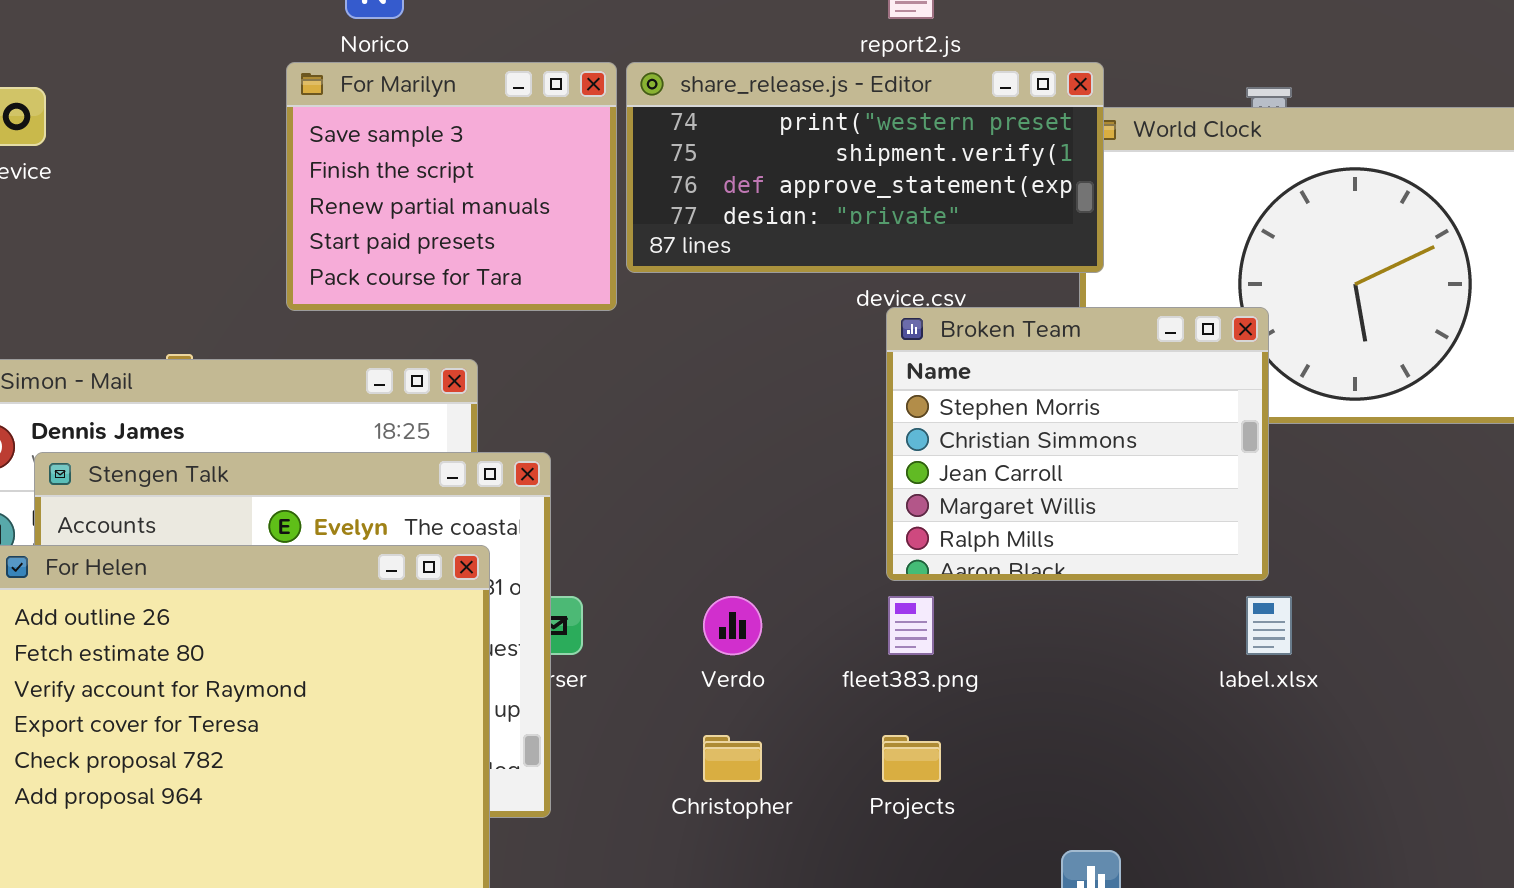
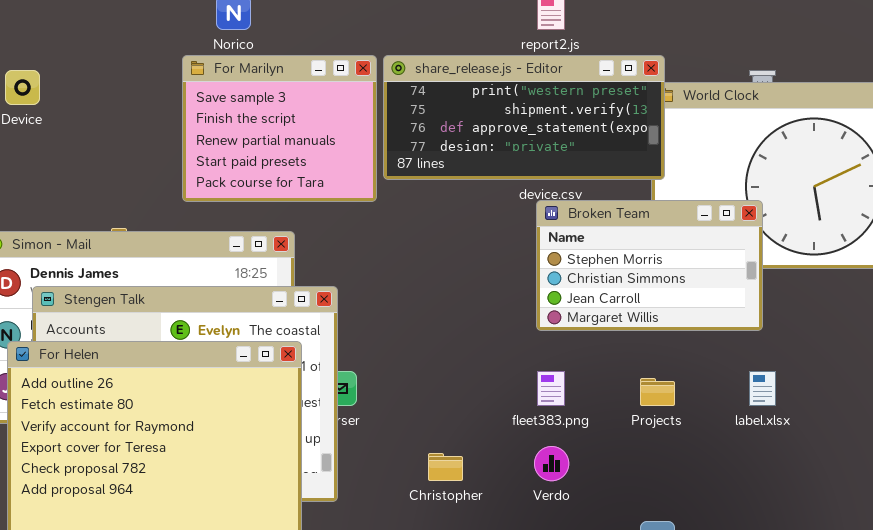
Broken Team: [886,307,1269,581] -> [536,200,763,331], resized
Verdo: [703,596,762,655] -> [534,446,569,481], moved
Projects: [882,735,941,782] -> [640,378,675,406], moved

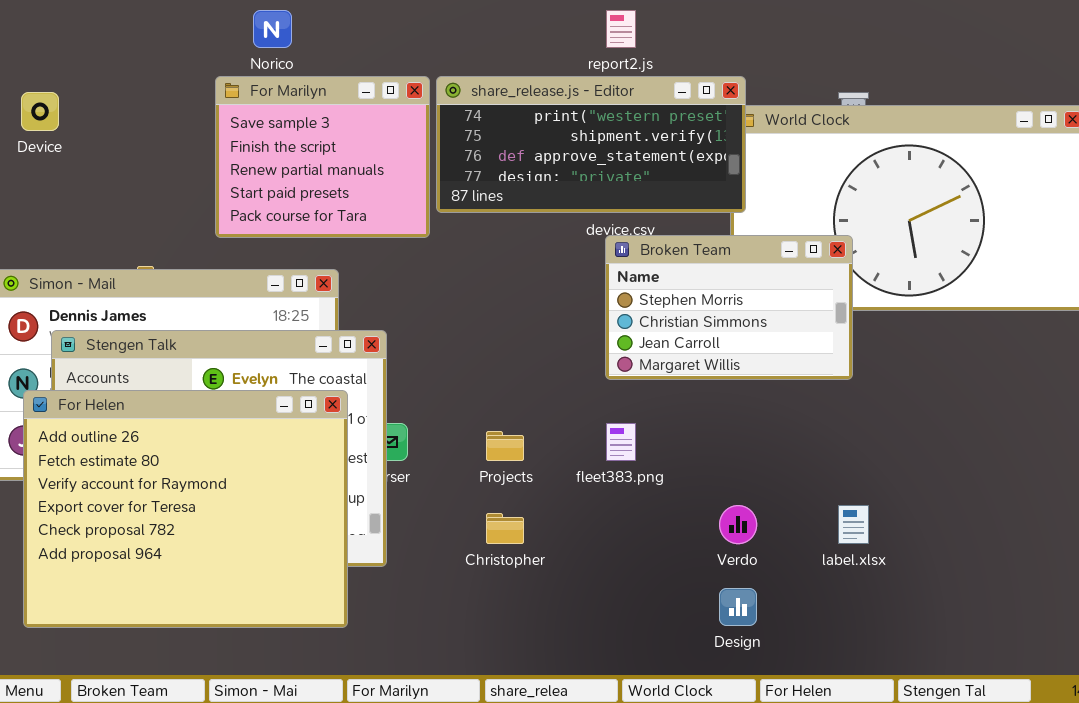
label.xlsx: [749,371,776,406] -> [838,505,869,544], moved
Projects: [640,378,675,406] -> [486,431,524,461], moved
Verdo: [534,446,569,481] -> [719,505,757,544], moved

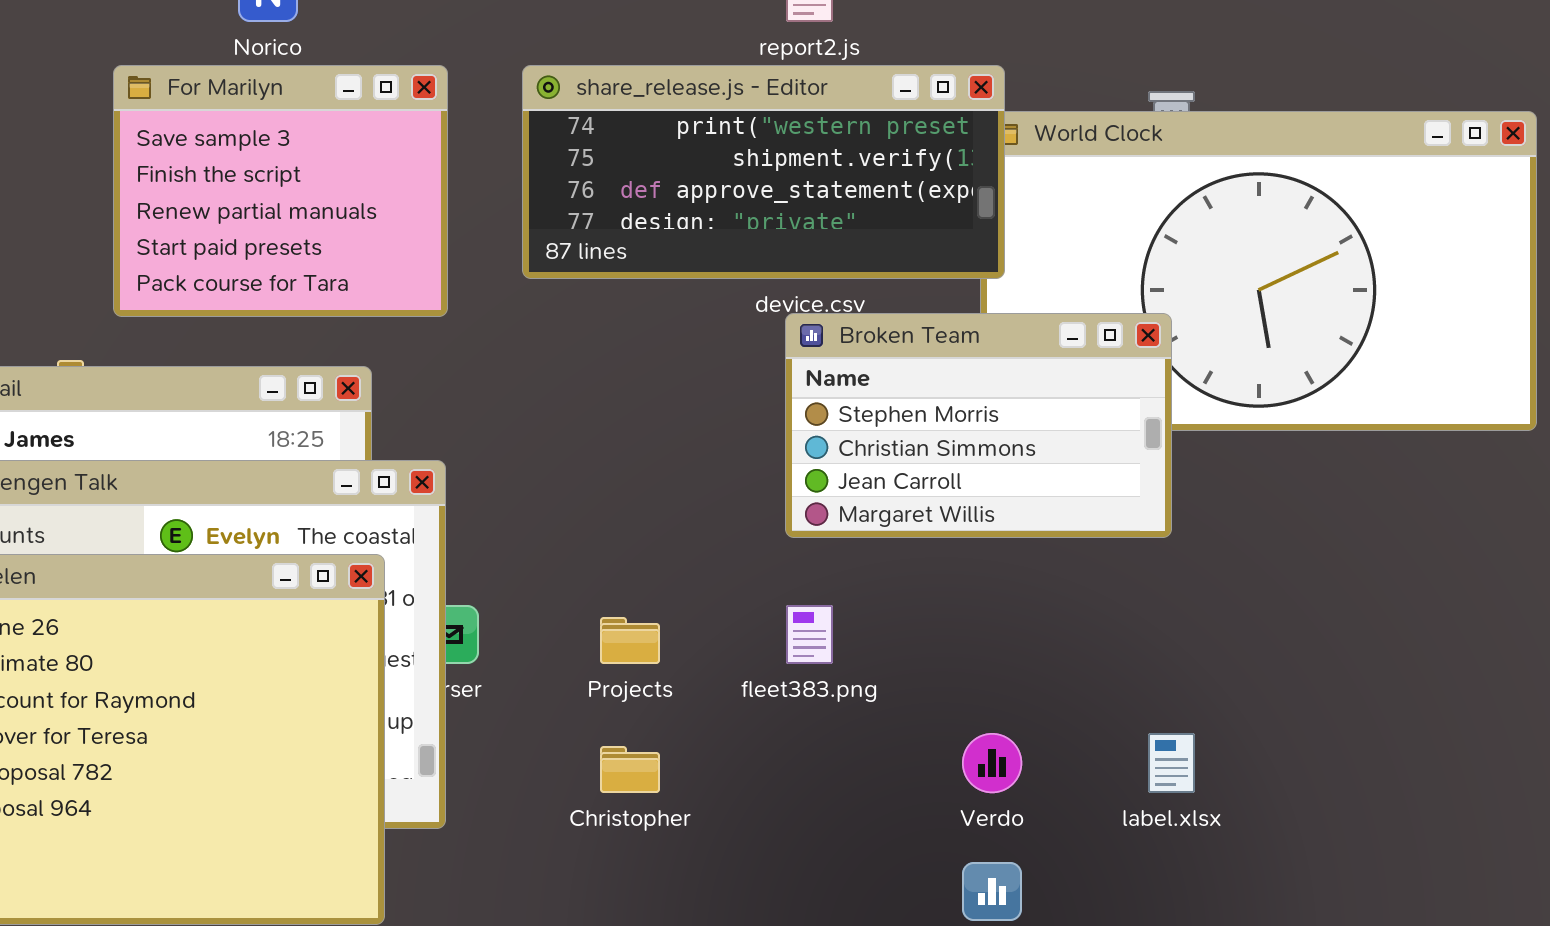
For Marilyn: [215,76,430,238] -> [113,65,448,317], moved

